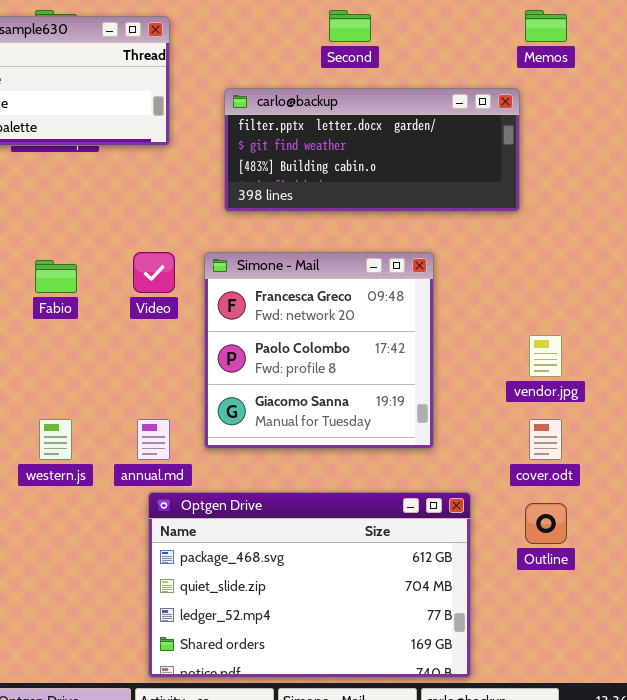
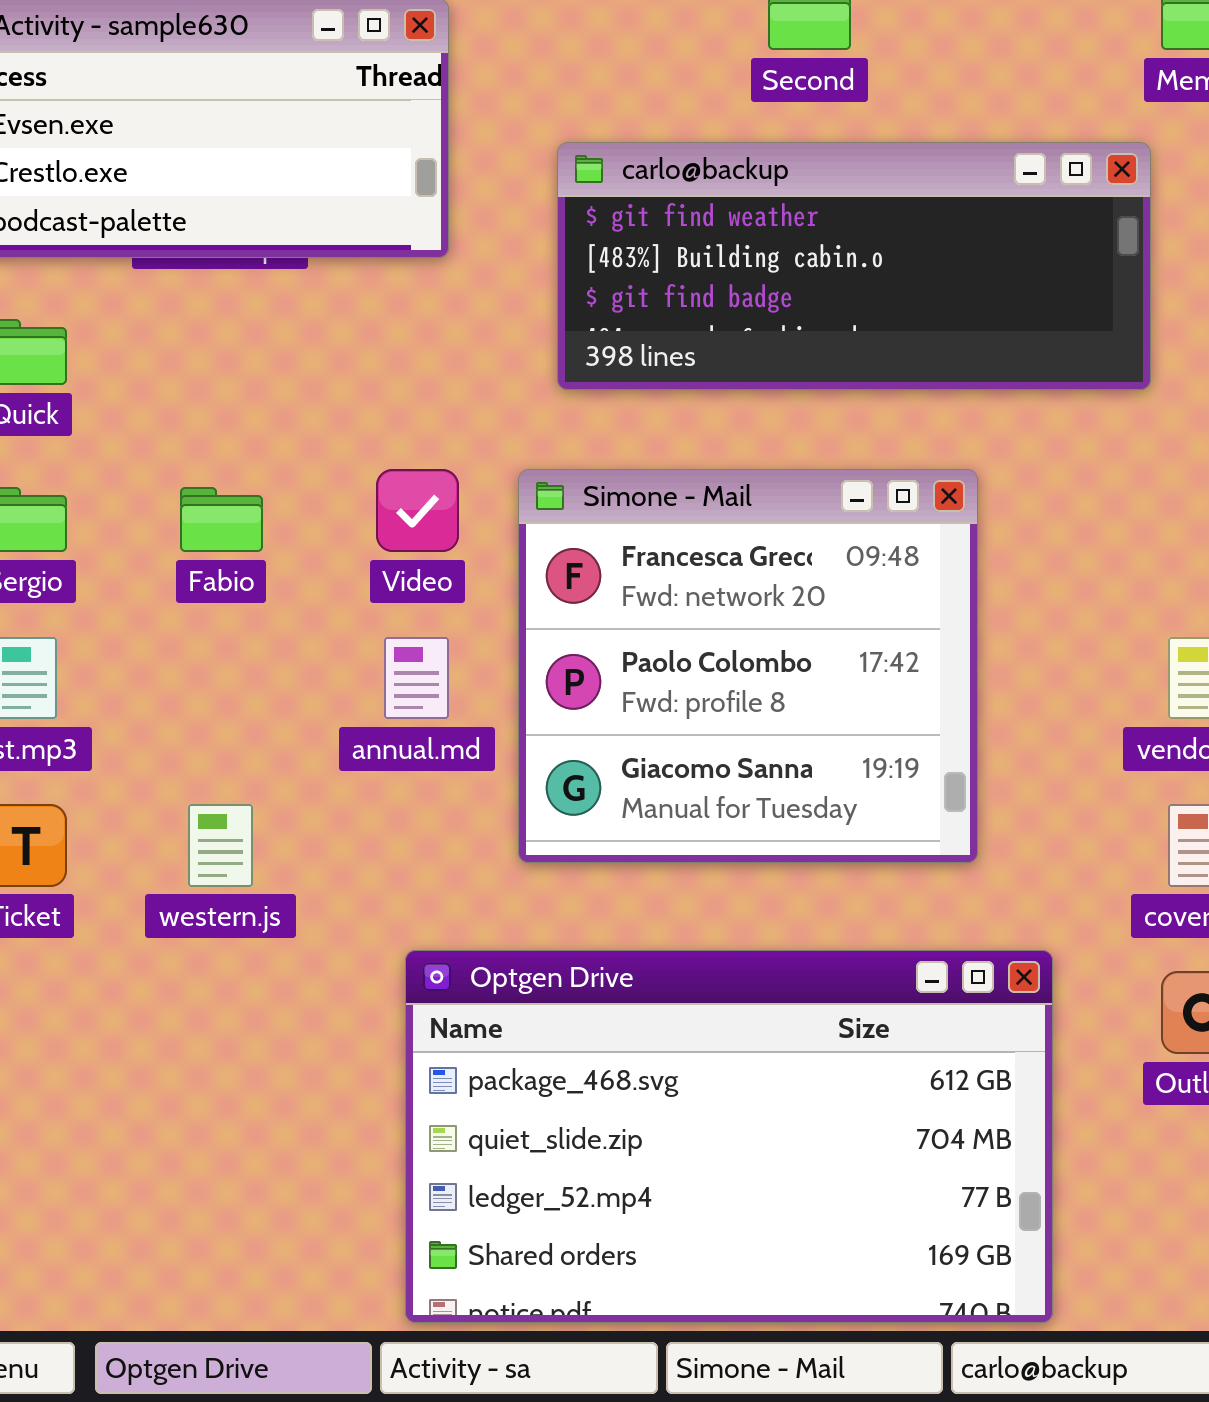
carlo@backup: [224,88,520,212] -> [557,142,1151,390], scrolled down 1 row
annual.md: [137,419,170,460] -> [384,637,449,719], moved

